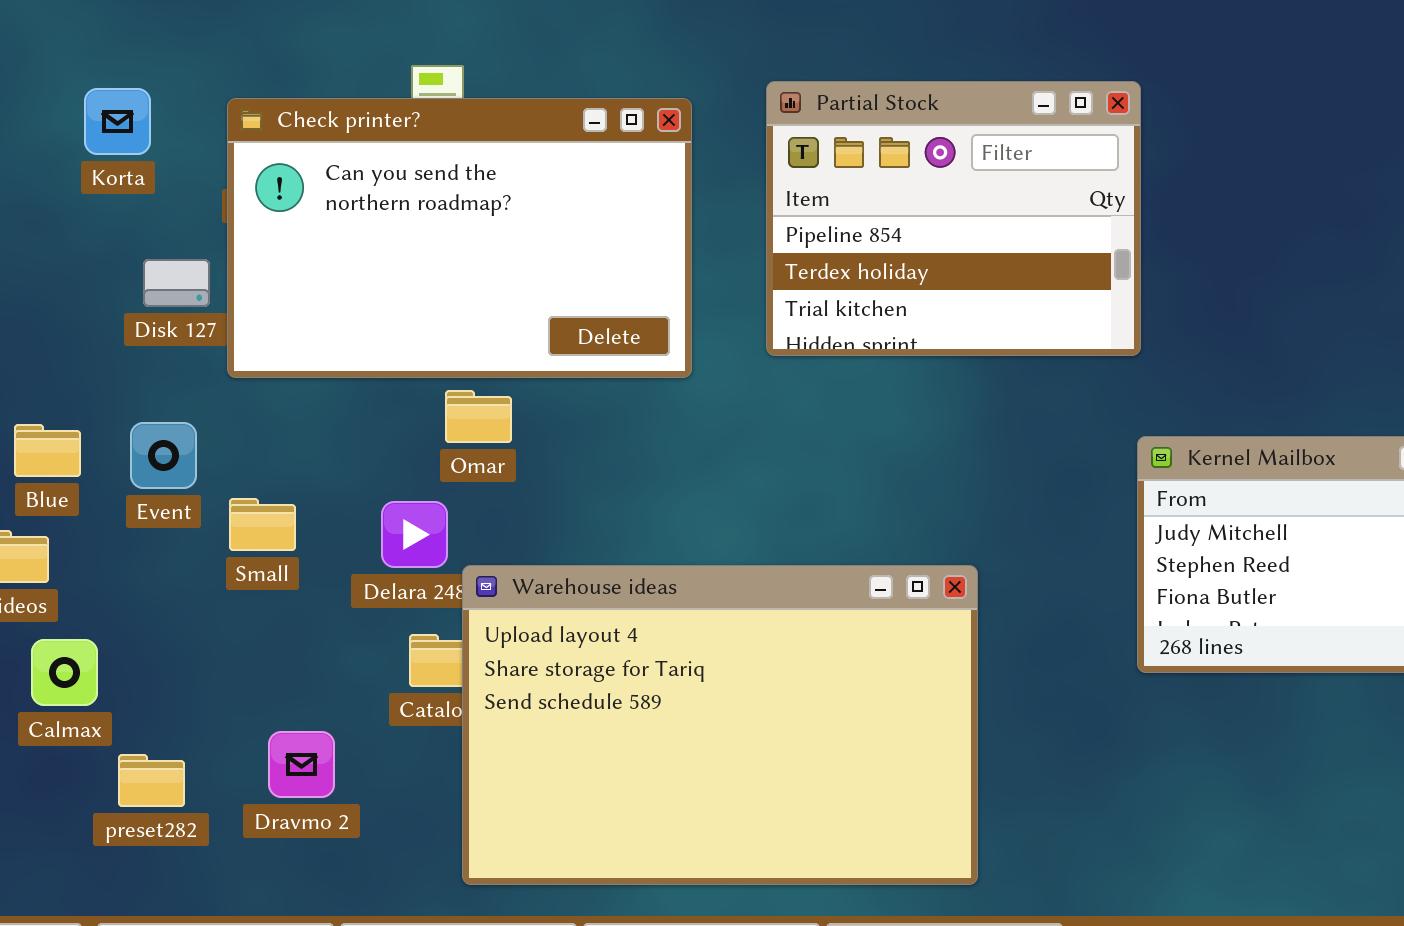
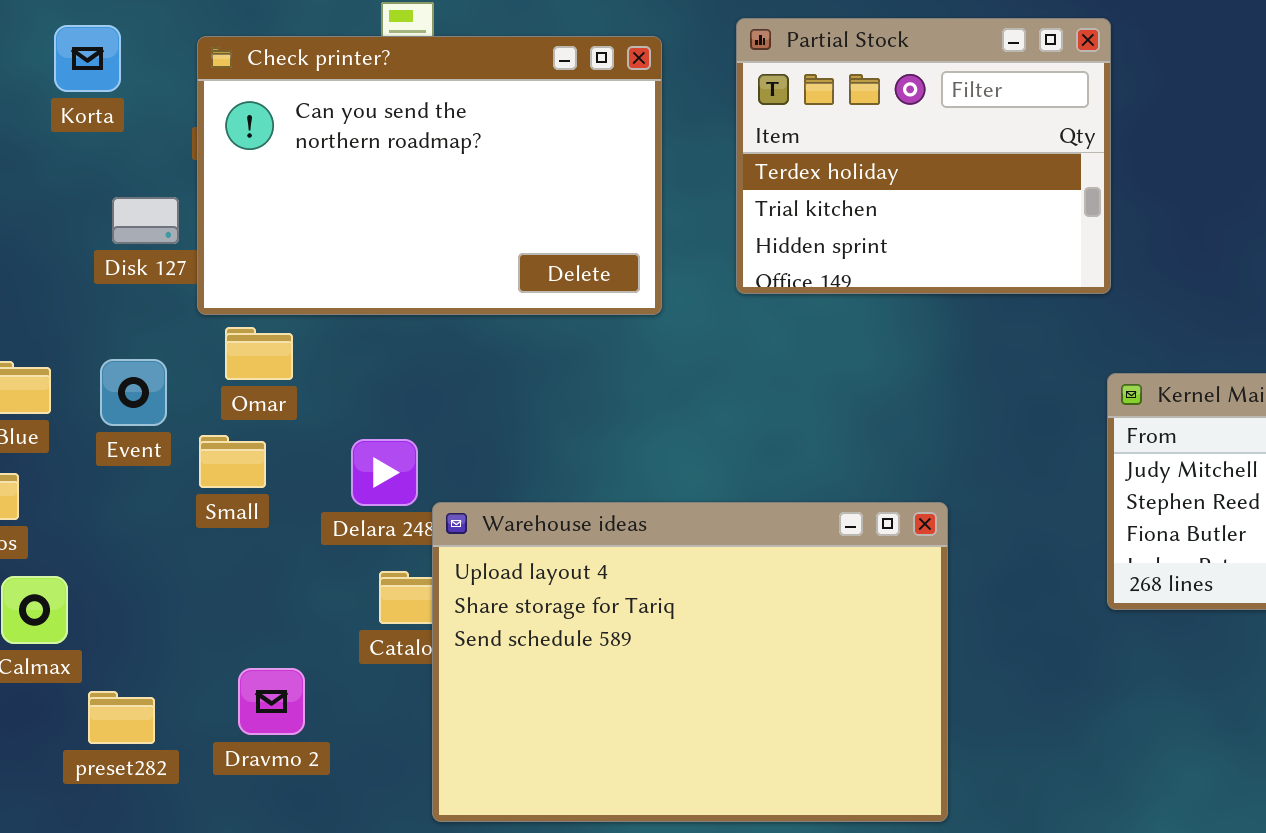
Partial Stock: [766,81,1141,356] -> [736,18,1111,294], scrolled down 1 row
Omar: [445,390,512,443] -> [225,327,293,380], moved

